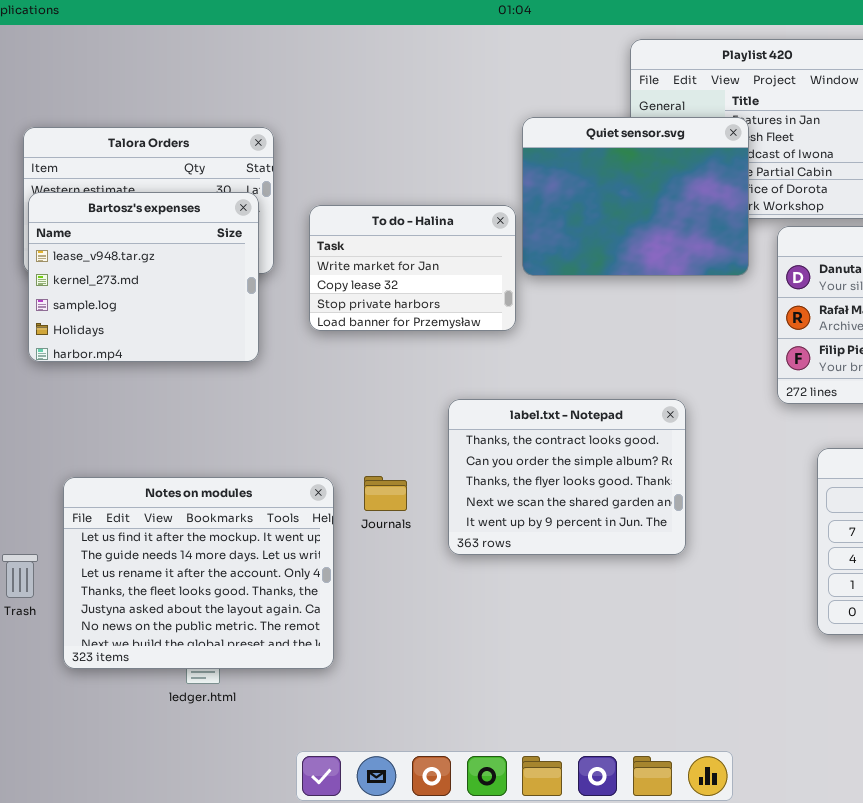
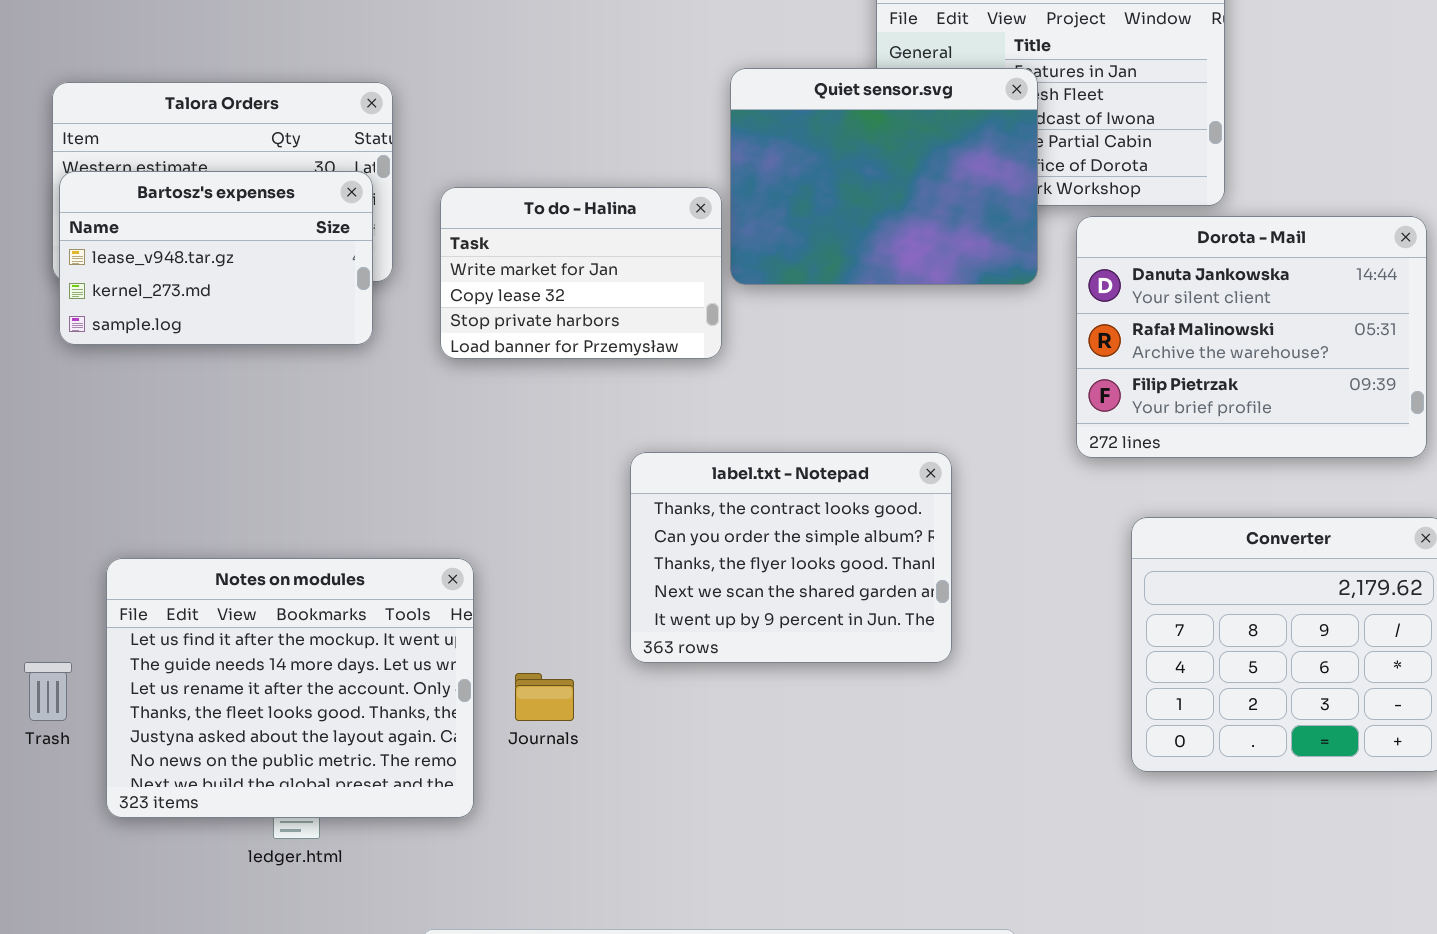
Bartosz's expenses: [28,192,259,362] -> [59,171,373,345], resized
Journals: [364,476,407,511] -> [515,673,574,721], moved

